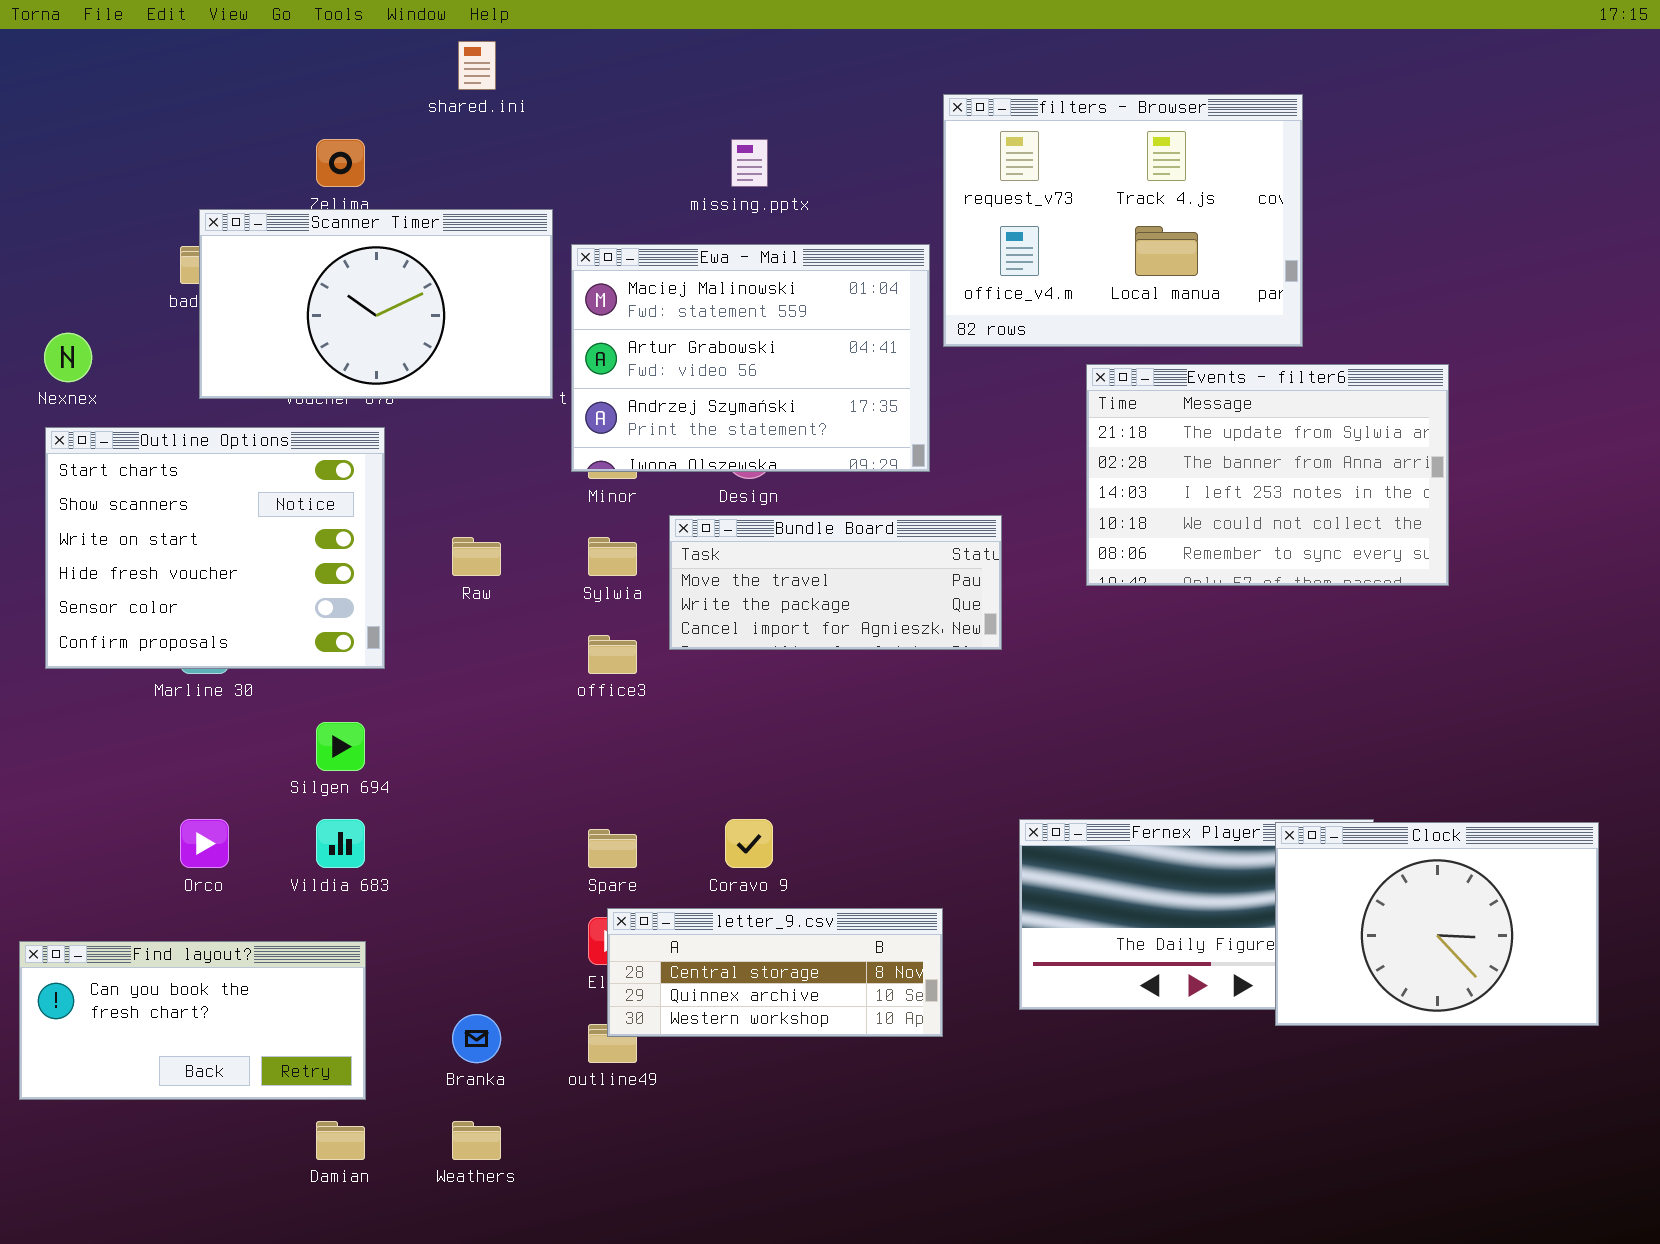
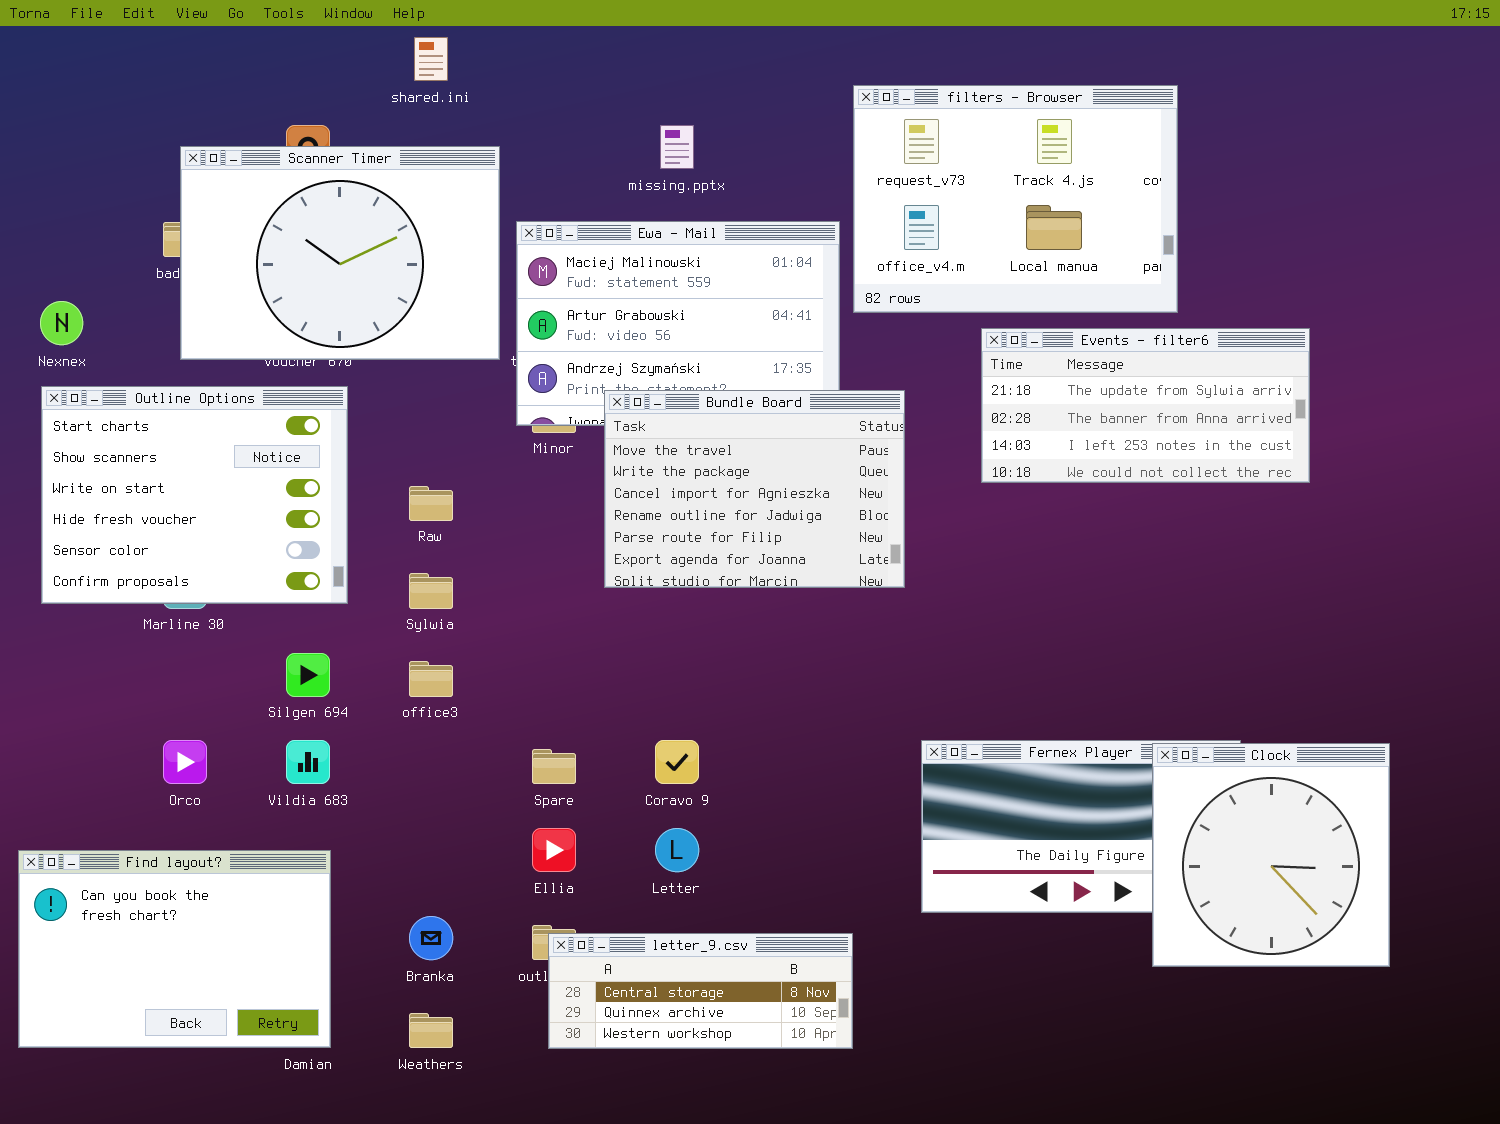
Scanner Timer: [199,209,553,399] -> [180,146,500,360], resized
Events - filter6: [1086,364,1449,586] -> [981,328,1310,483], resized
Bundle Board: [669,515,1002,650] -> [604,390,905,588], resized
Sylwia: [588,537,637,576] -> [409,573,453,609], moved
office3: [588,635,637,674] -> [409,661,453,697], moved
Clock: [1275,822,1599,1026] -> [1152,743,1390,967], resized
letter_9.csv: [607,908,943,1037] -> [548,933,853,1049], moved
Find layout?: [19,941,366,1100] -> [18,850,331,1048], resized

